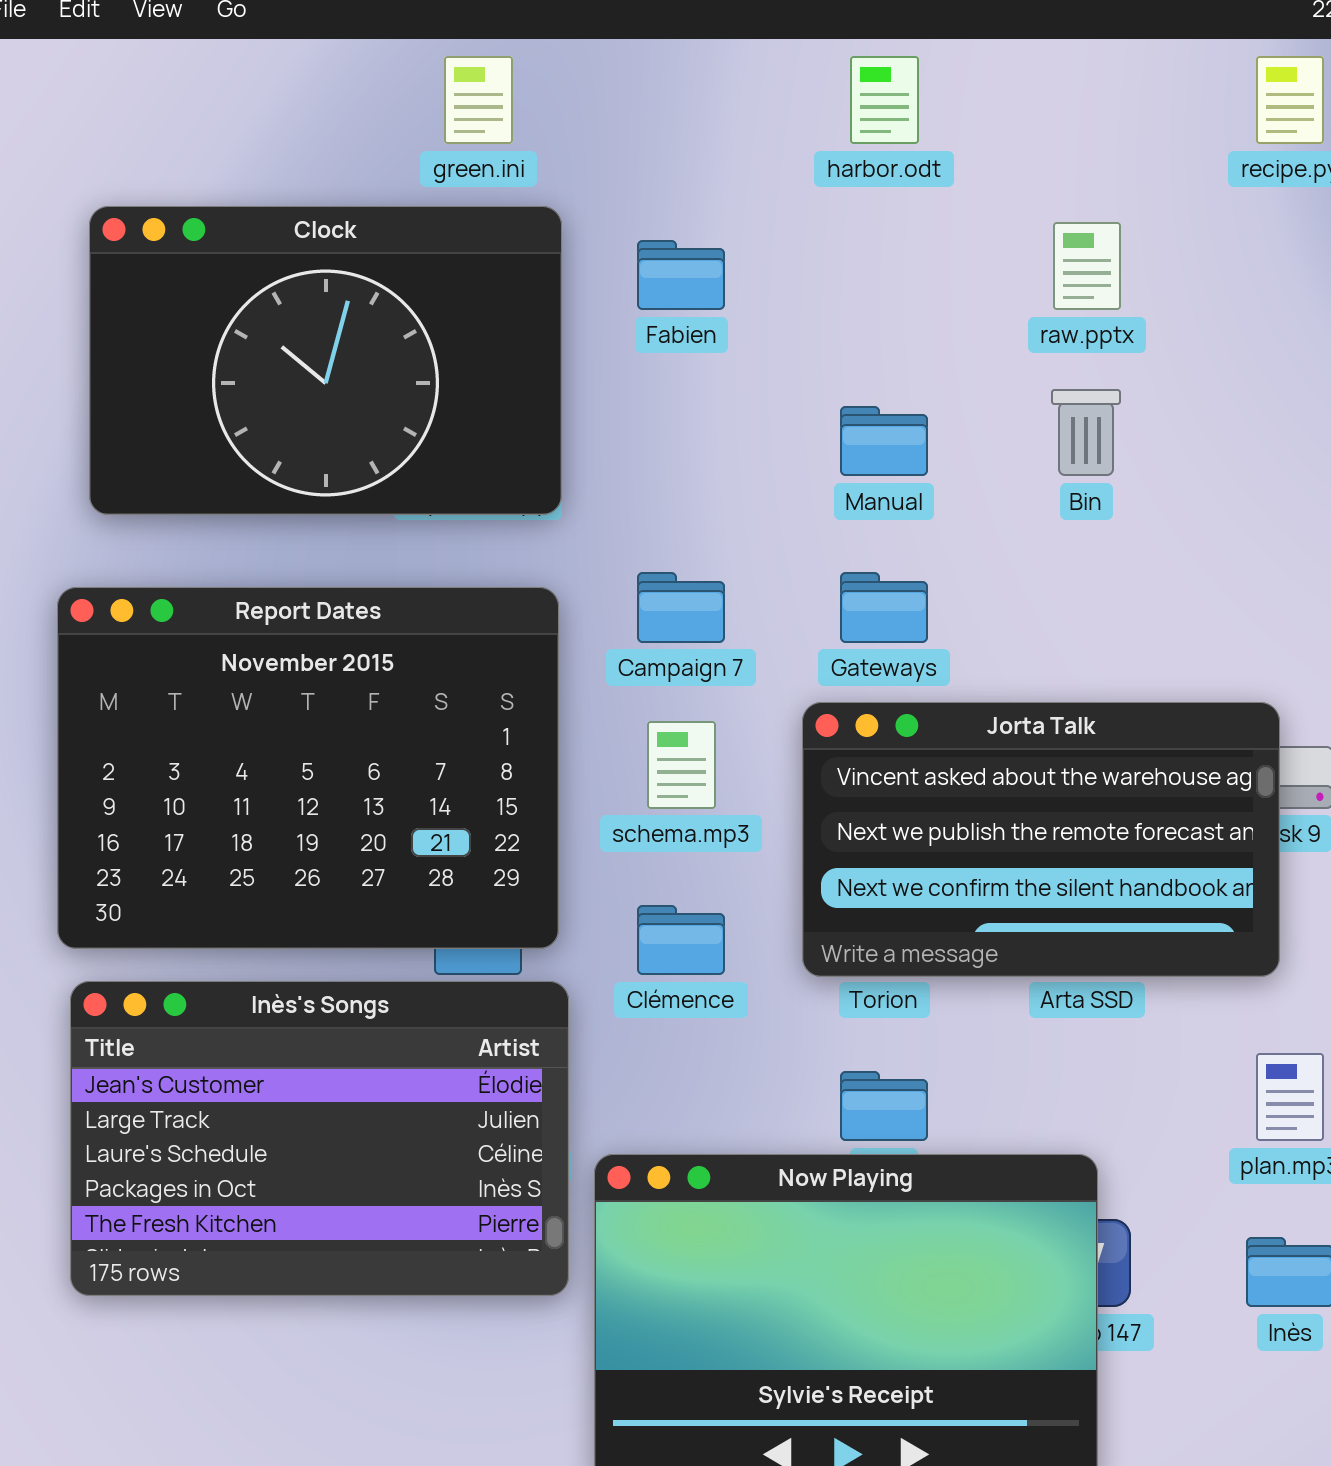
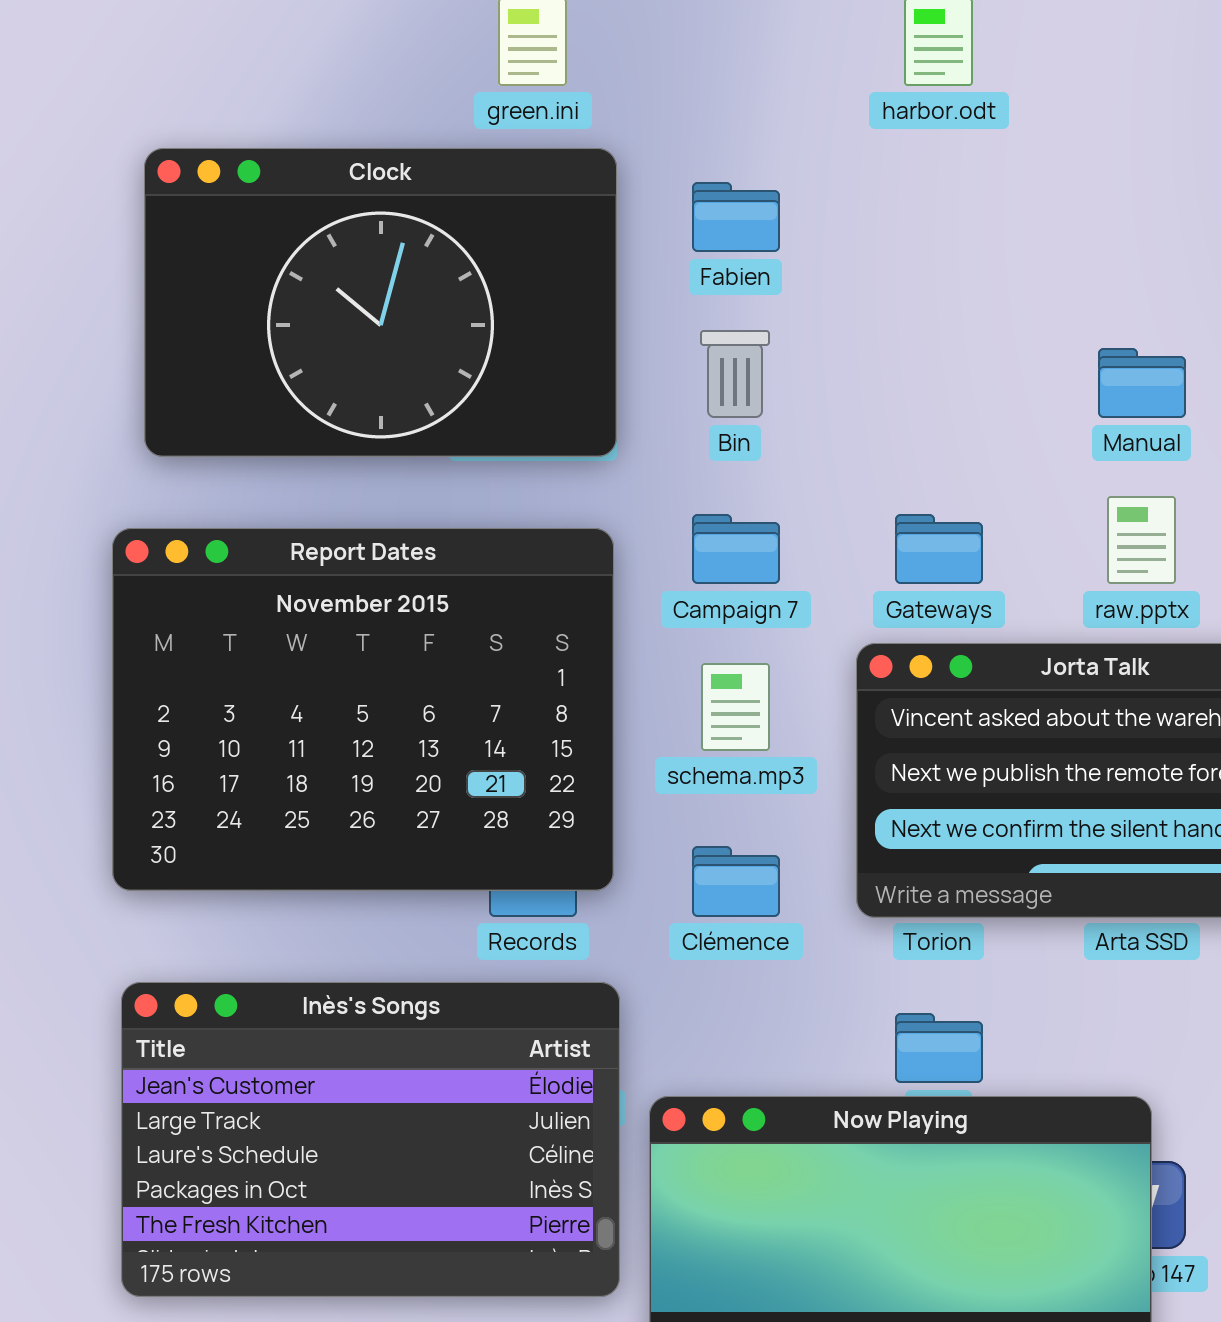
raw.pptx: [1053,222,1121,310] -> [1107,496,1176,584], moved
Bin: [1051,389,1121,476] -> [700,330,770,418], moved
Manual: [840,406,928,476] -> [1098,348,1186,418], moved
Inès's Songs: [70,981,569,1296] -> [121,982,620,1297], moved

